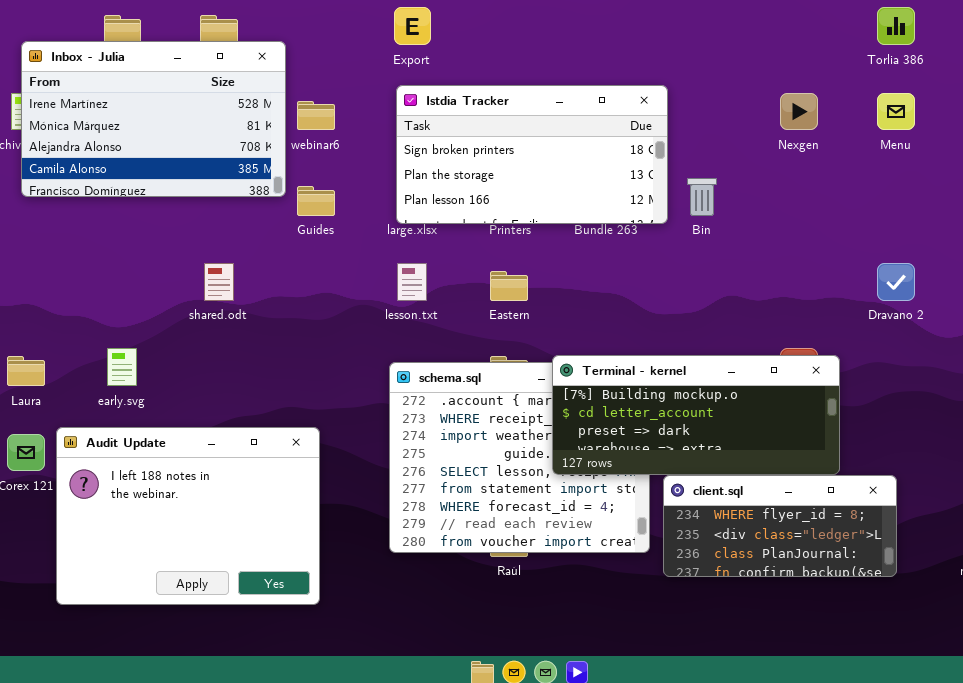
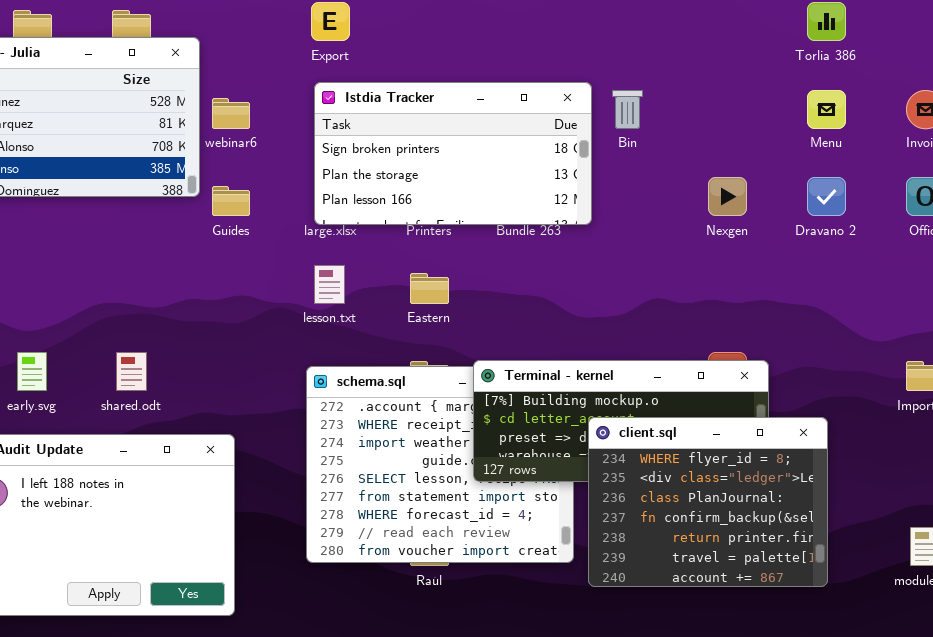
Nexgen: [780,93,818,130] -> [708,177,747,216], moved
Bin: [687,178,717,216] -> [612,90,643,129], moved
shared.odt: [204,263,234,301] -> [116,352,147,391], moved
Dravano 2: [877,263,915,301] -> [807,177,846,216], moved
client.sql: [663,475,897,577] -> [588,417,828,587], resized

